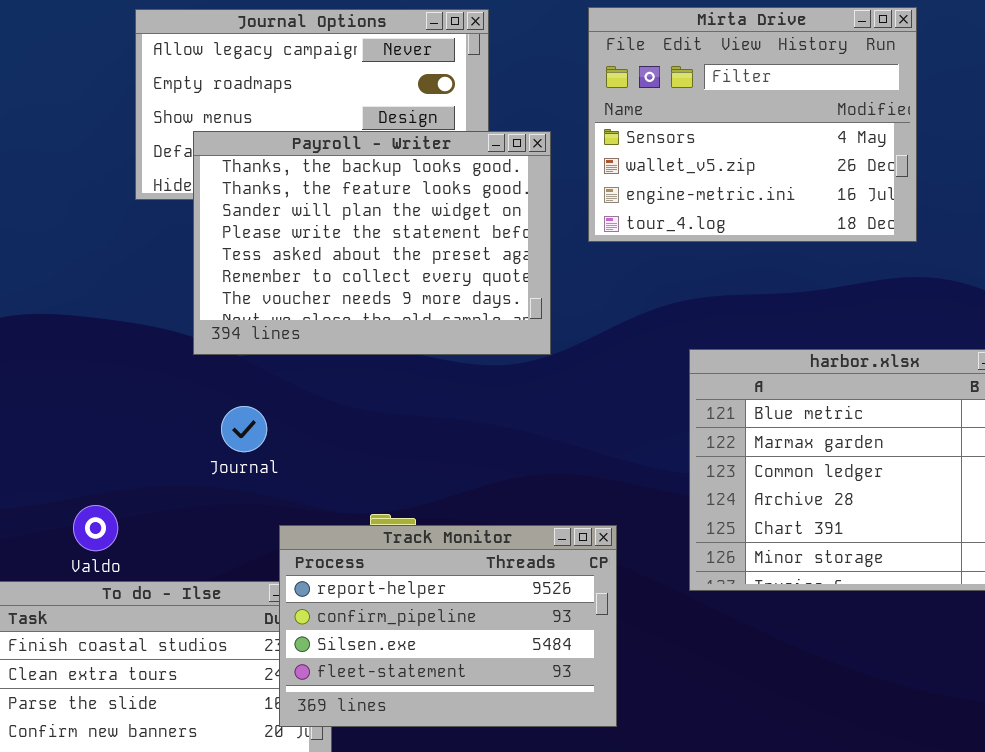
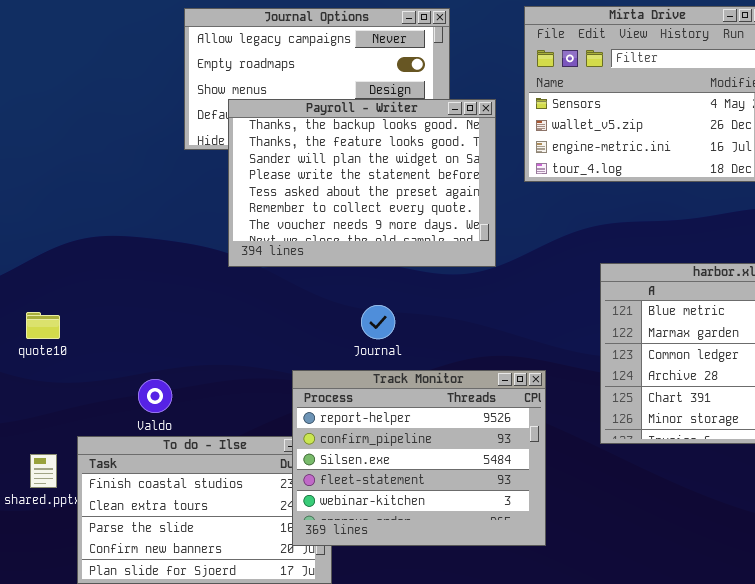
Journal: [221,406,267,452] -> [361,305,395,339], moved
Track Monitor: [279,525,617,727] -> [292,370,546,546], resized

